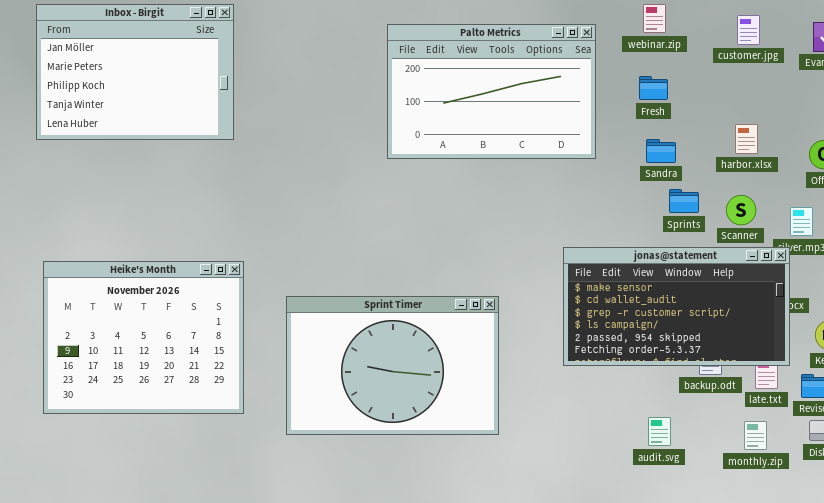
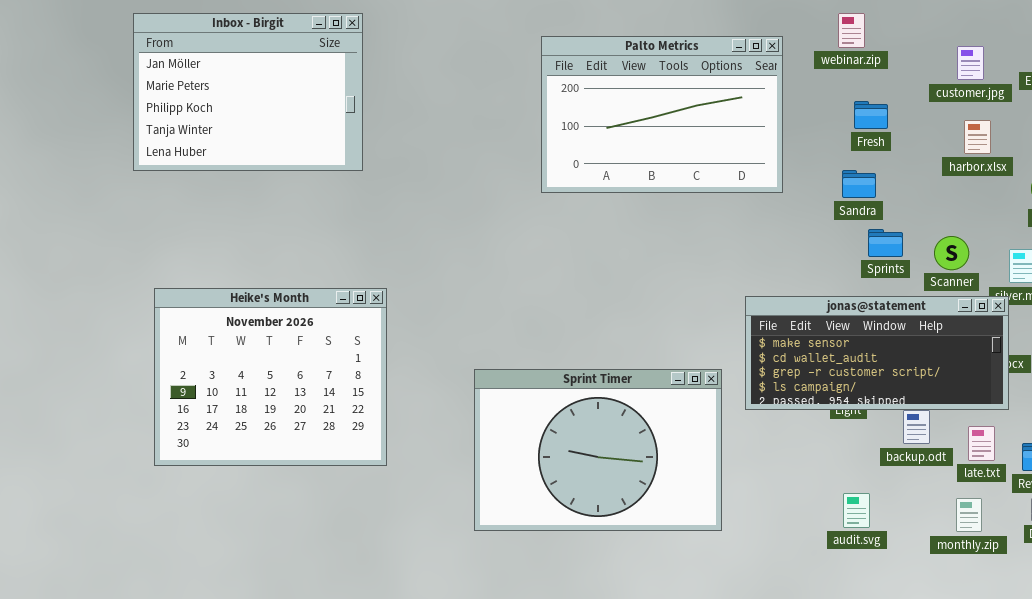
customer.jpg: [737,15,760,45] -> [957,46,984,80], moved
Fresh: [639,76,668,100] -> [854,101,888,129], moved
harbor.xlsx: [735,124,758,154] -> [964,120,991,154], moved
jonas@statement: [563,247,790,366] -> [745,296,1009,410], resized
Heike's Month: [43,261,244,414] -> [154,288,387,466], moved
Sprint Timer: [286,296,499,435] -> [474,369,722,531], moved

